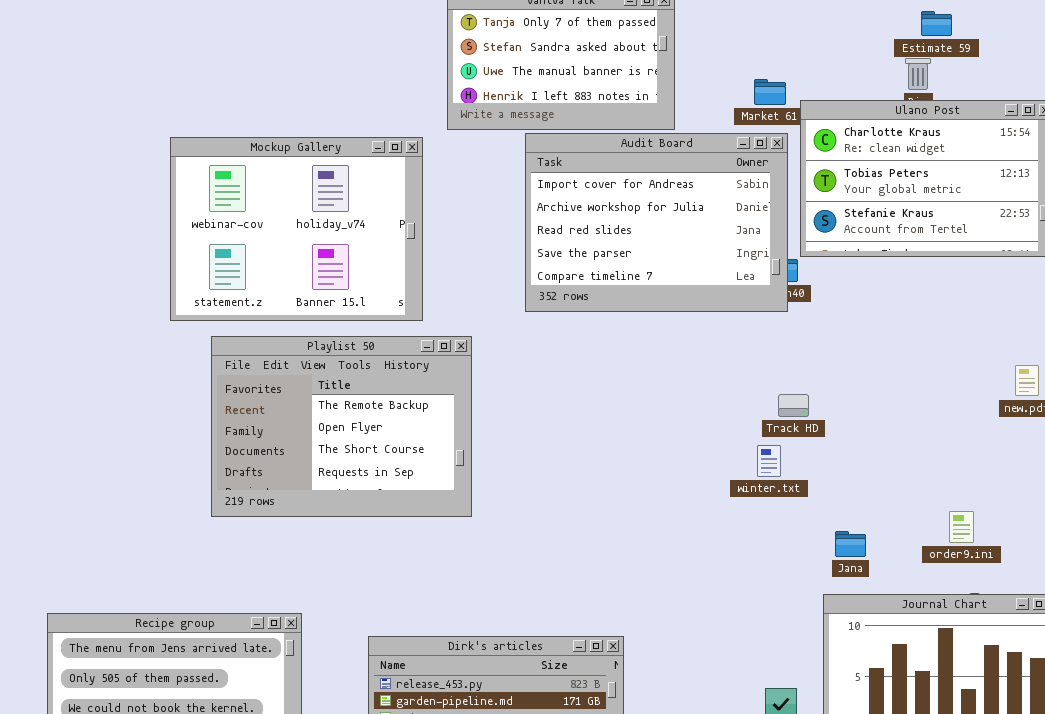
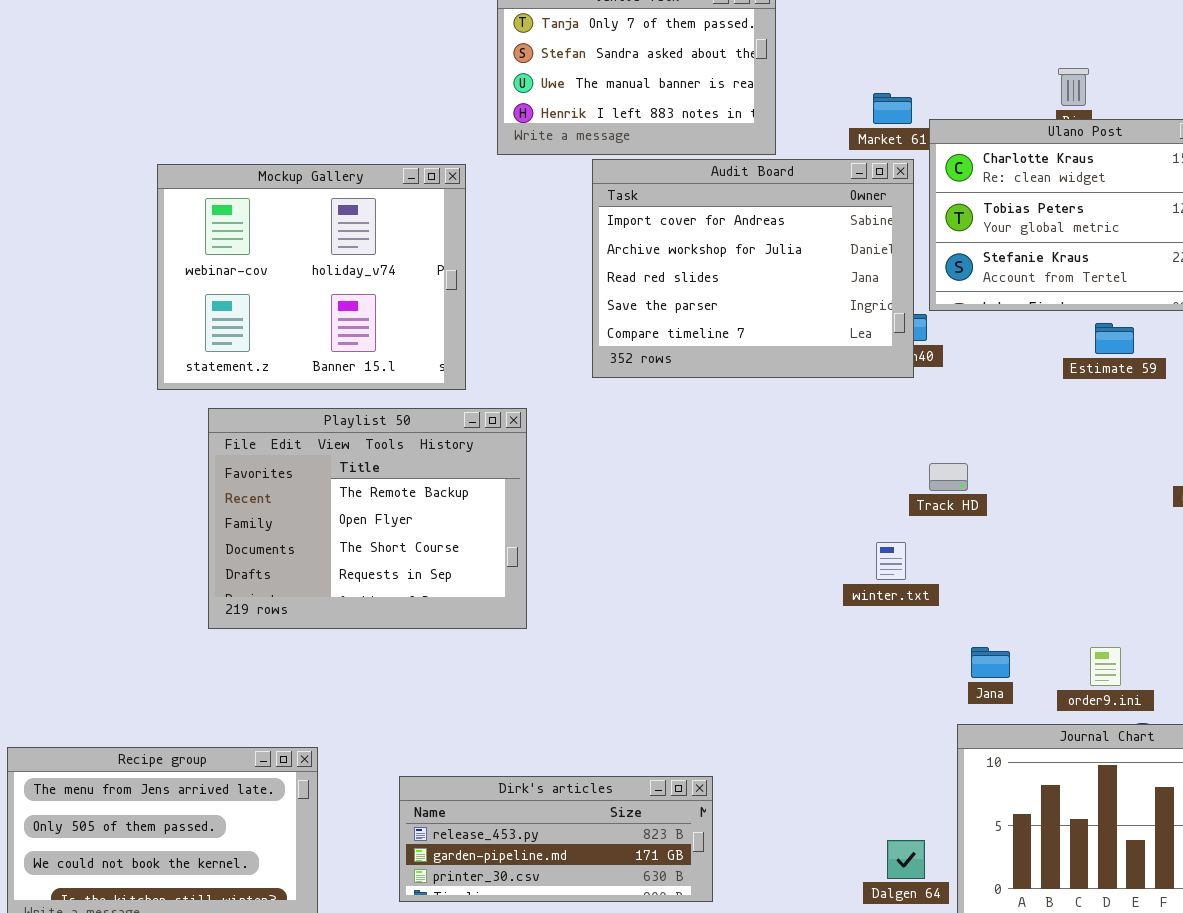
Estimate 59: [921,11,952,36] -> [1095,323,1134,354], moved
Track HD: [778,394,809,417] -> [929,463,968,491], moved
order9.ini: [949,511,974,543] -> [1090,647,1121,686], moved

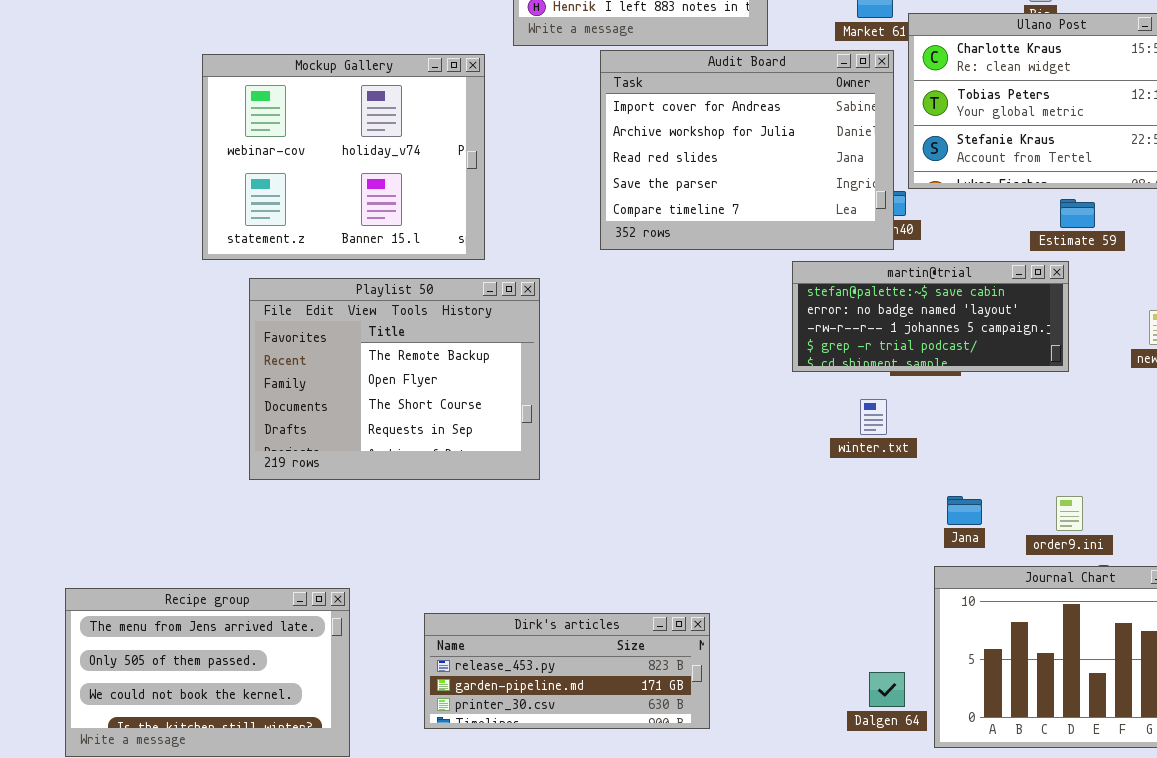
martin@trial: none -> [792,261,1069,372], opened

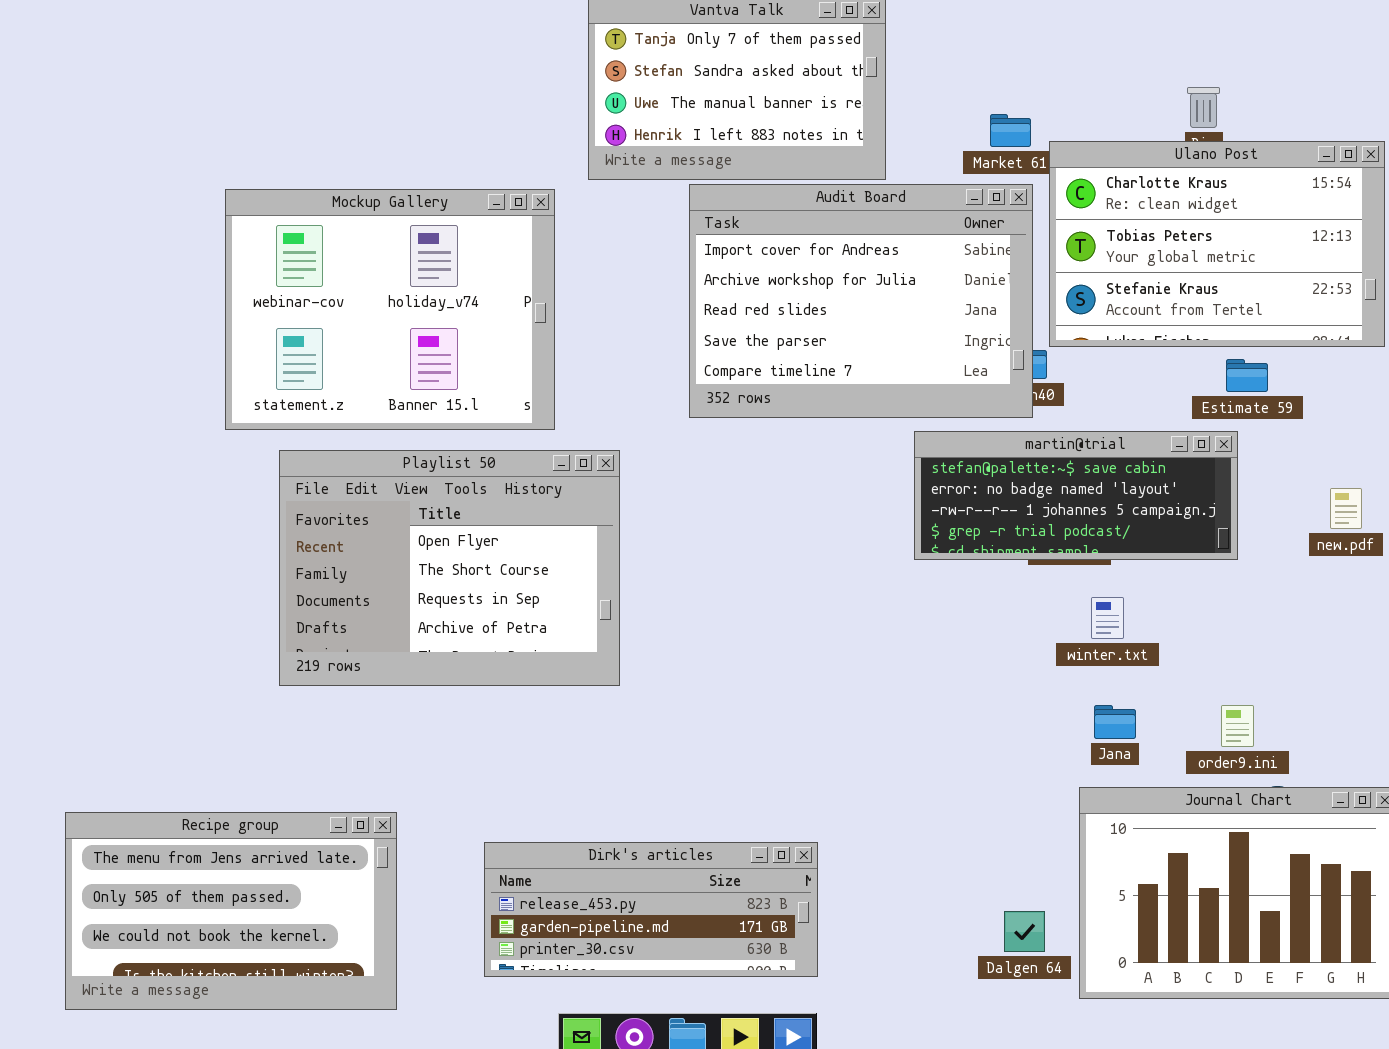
Playlist 50: [249,278,540,480] -> [279,450,620,686], scrolled down 1 row
winter.txt: [860,399,887,435] -> [1091,597,1124,639], moved

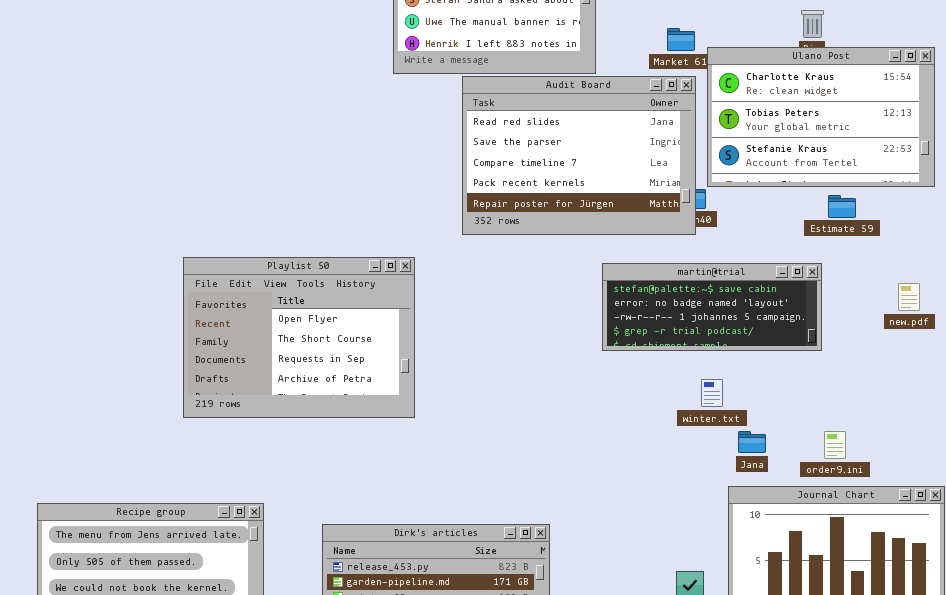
Audit Board: [689,184,1033,418] -> [462,76,696,235], scrolled down 2 rows
Mockup Gallery: [225,189,555,430] -> none, closed
martin@trial: [914,431,1238,560] -> [602,263,822,351], moved
winter.txt: [1091,597,1124,639] -> [701,379,723,407], moved

